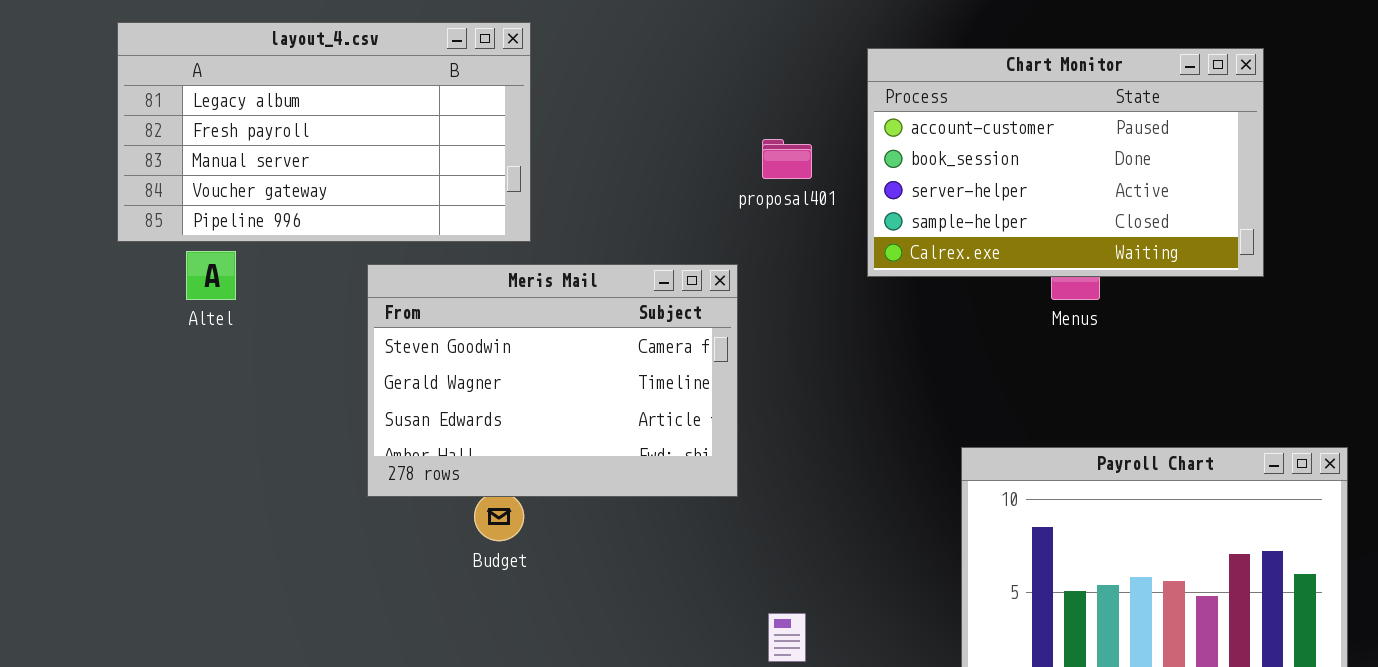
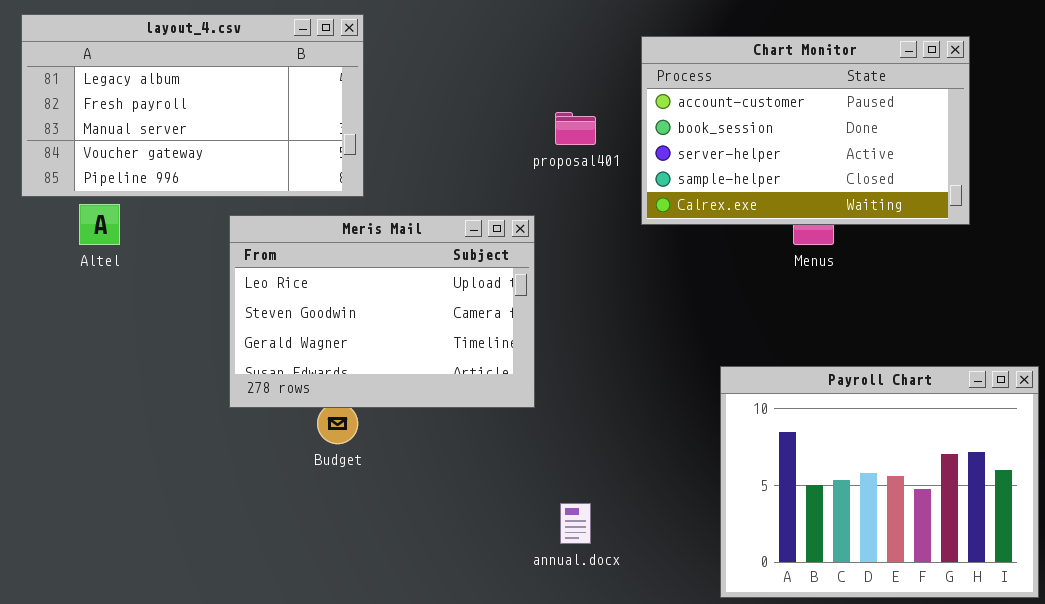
Meris Mail: [367,264,738,497] -> [229,215,535,408], scrolled up 1 row

